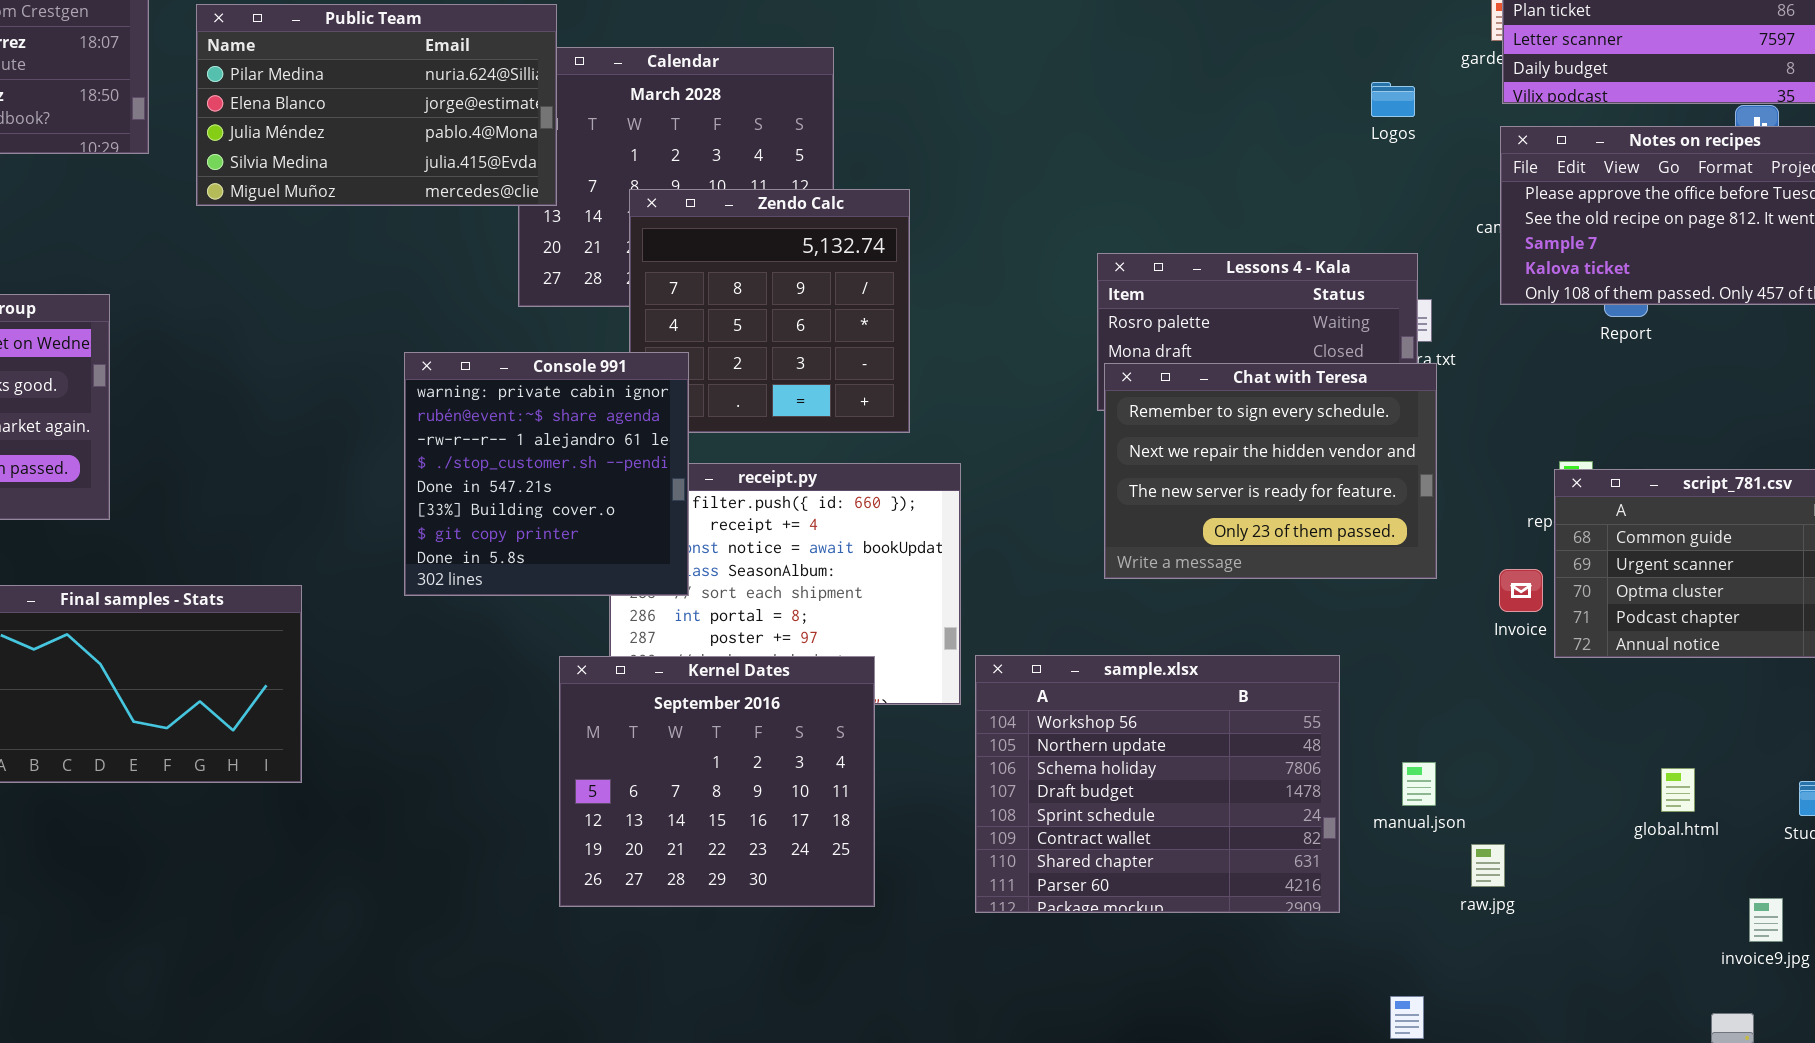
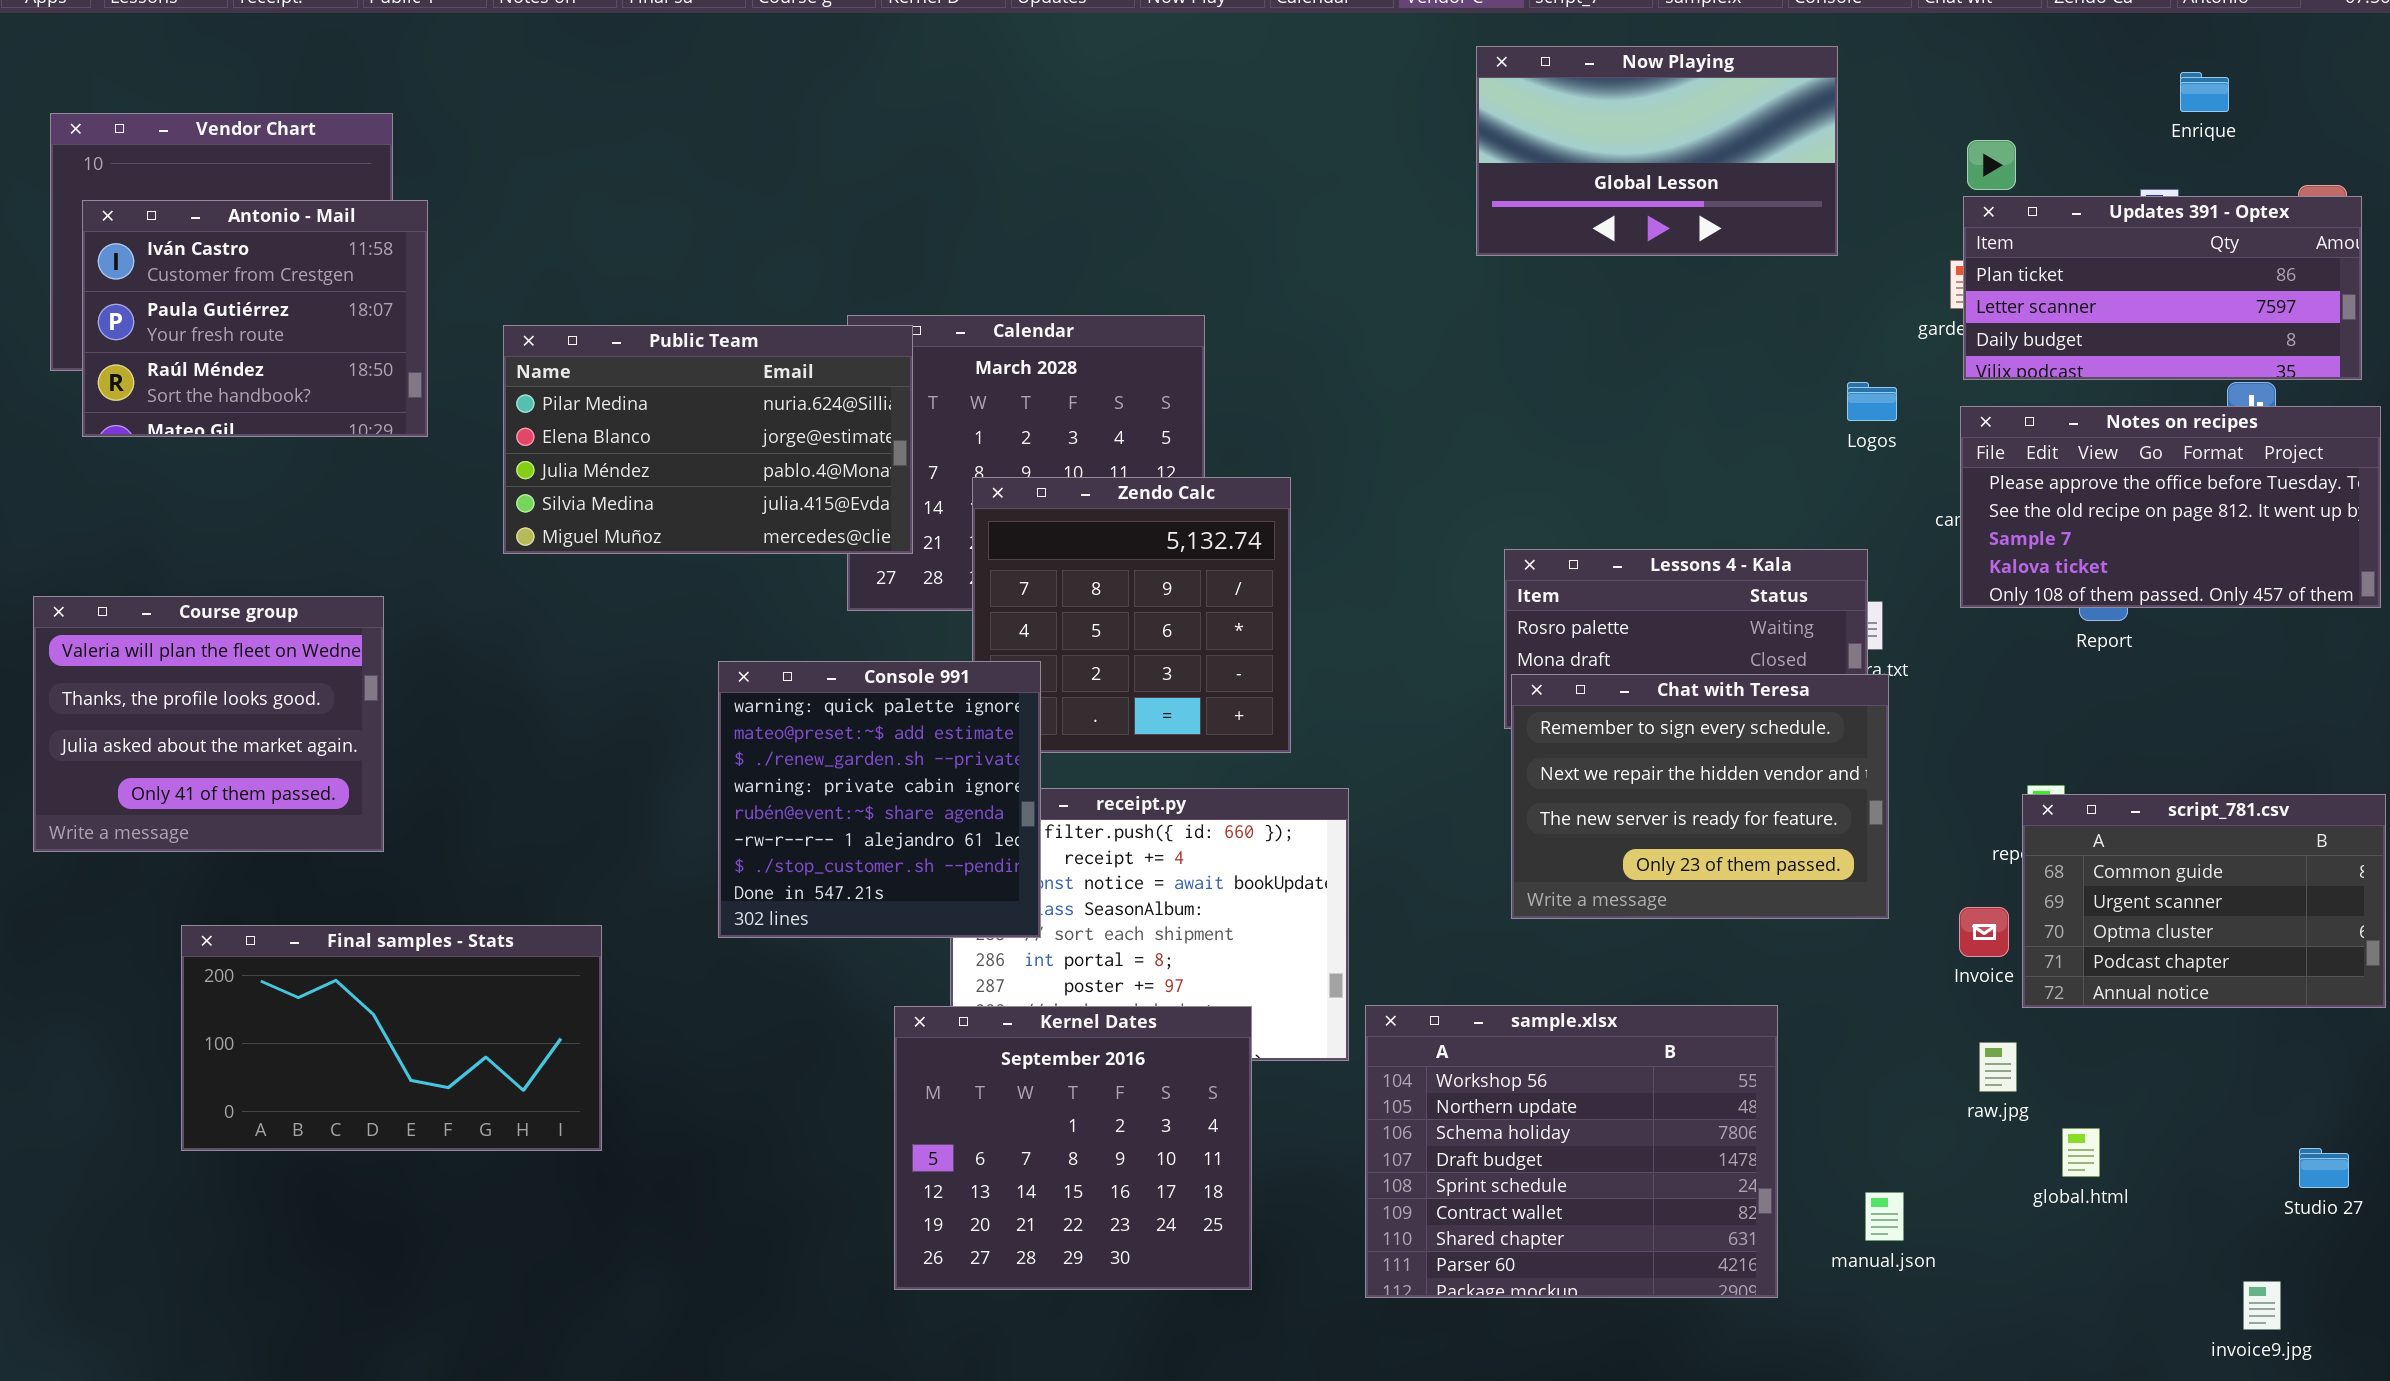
Public Team: [196,4,557,206] -> [503,325,913,554], moved
Logos: [1371,82,1415,117] -> [1847,382,1897,421], moved
Console 991: [404,352,689,596] -> [718,661,1041,938], scrolled up 3 rows
manual.json: [1402,762,1436,806] -> [1865,1192,1904,1241], moved
global.html: [1661,768,1695,812] -> [2062,1128,2100,1177], moved
raw.jpg: [1471,844,1505,887] -> [1979,1042,2017,1092], moved

